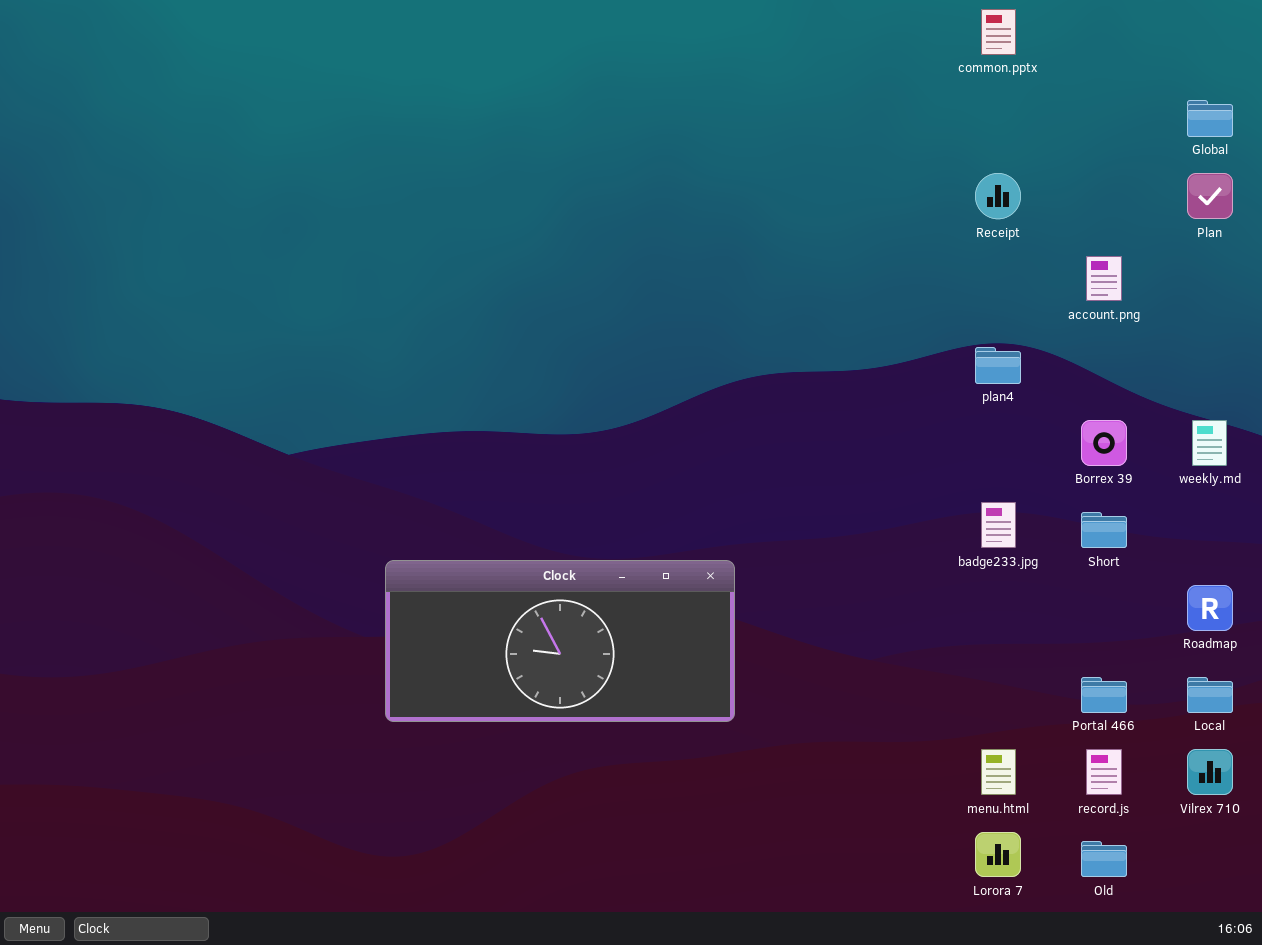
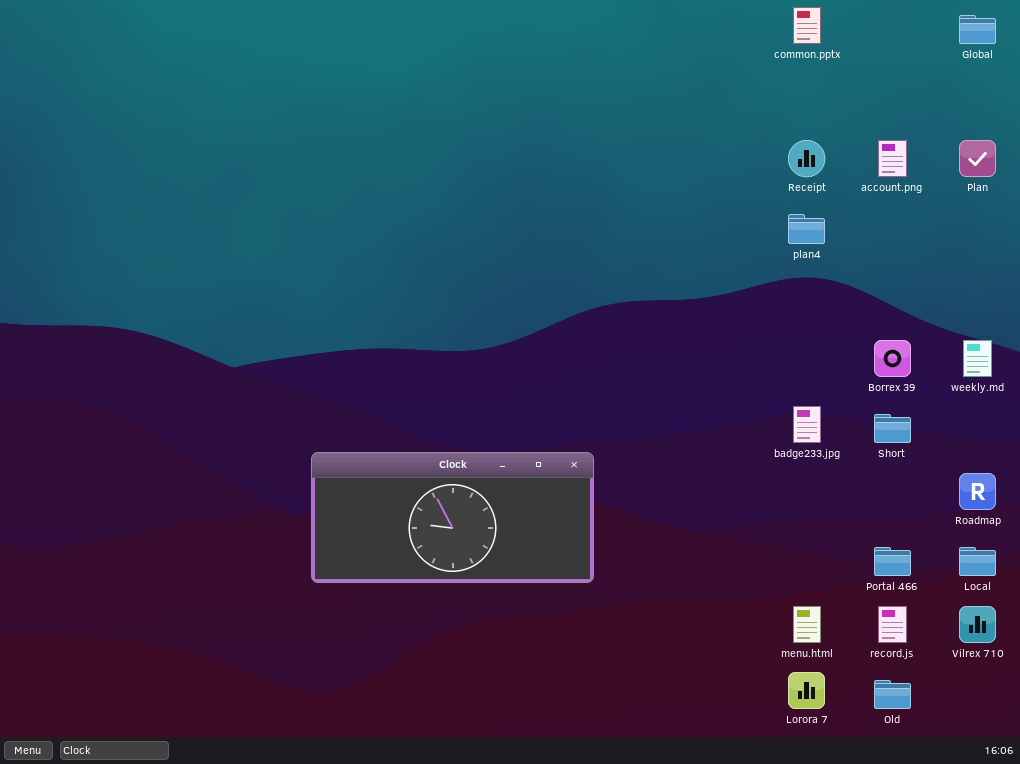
Global: [1187,100,1233,137] -> [959,15,996,44], moved
account.png: [1086,256,1122,301] -> [878,140,907,177], moved
plan4: [975,347,1021,384] -> [788,214,825,244], moved

